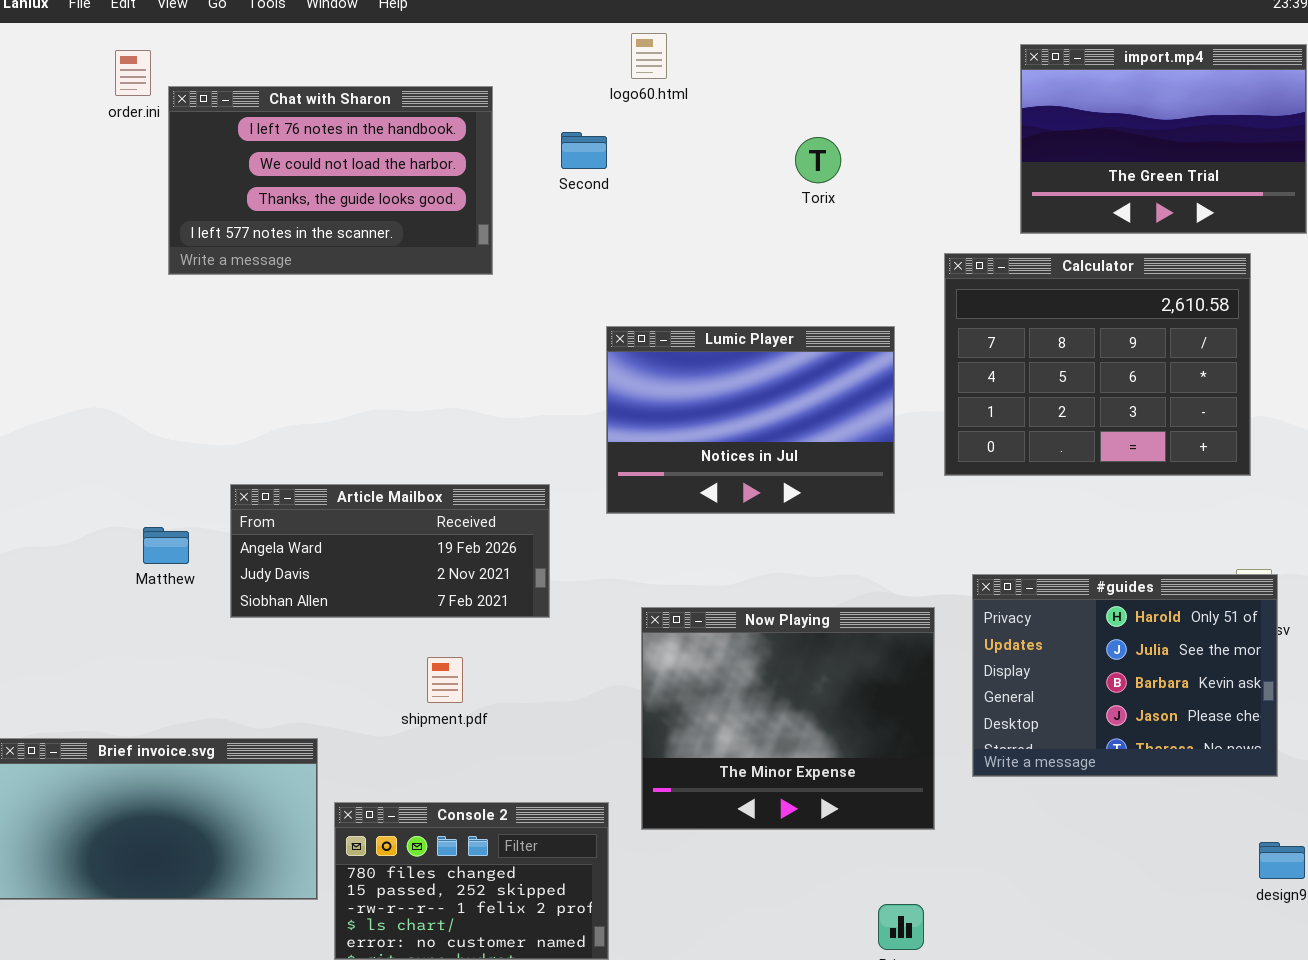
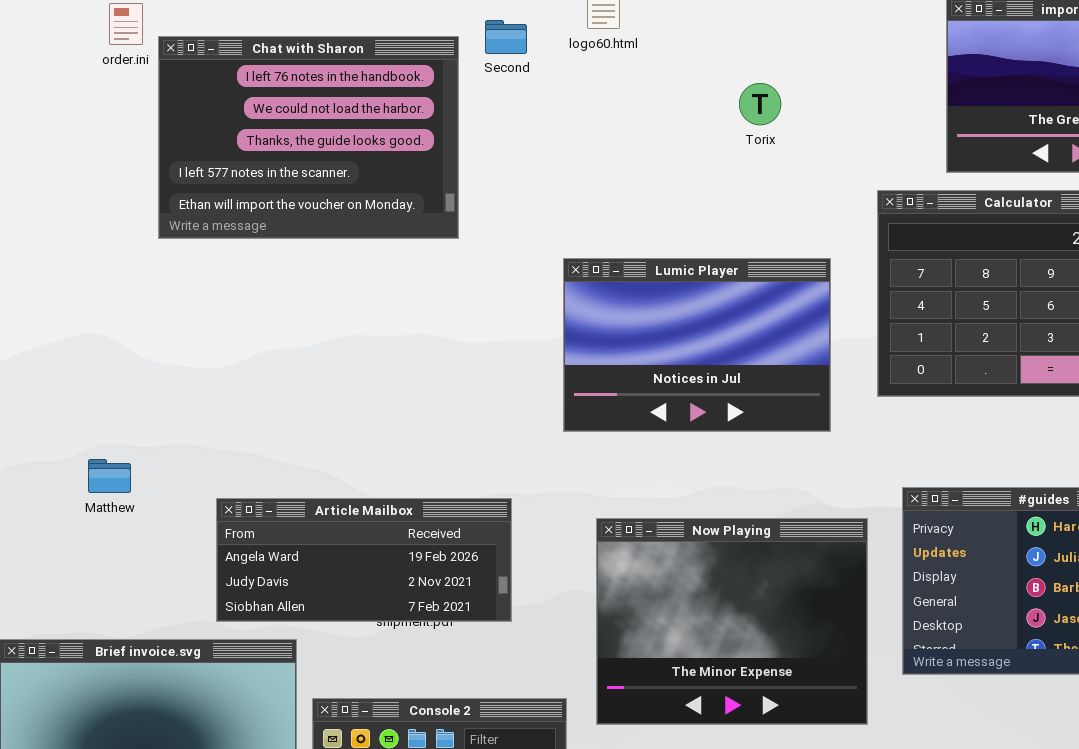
Chat with Sharon: [168,86,493,275] -> [158,36,459,239], resized
Second: [561,132,607,169] -> [485,20,527,54], moved
Article Mailbox: [230,484,550,618] -> [216,498,512,622], moved
Matthew: [143,527,189,564] -> [88,459,131,493], moved

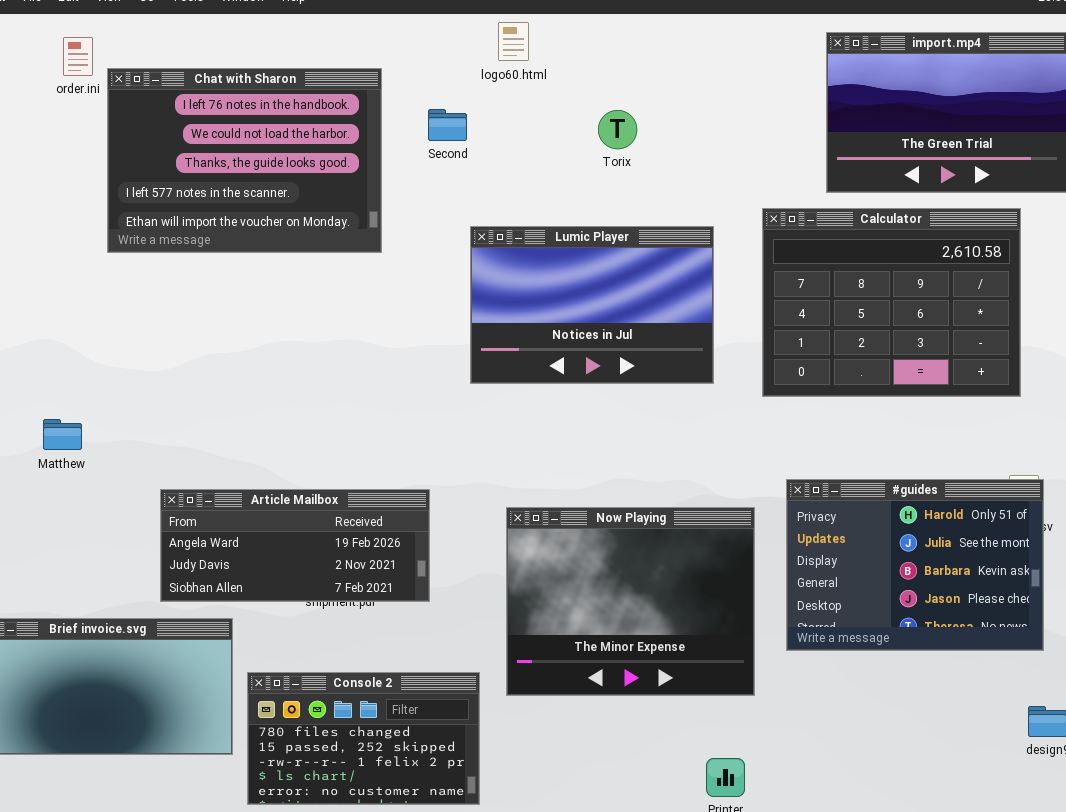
Second: [485,20,527,54] -> [428,109,467,141], moved
Torix: [739,83,781,125] -> [598,110,637,149], moved
Lumic Player: [563,258,831,432] -> [470,226,714,384], moved
Matthew: [88,459,131,493] -> [43,419,82,450], moved

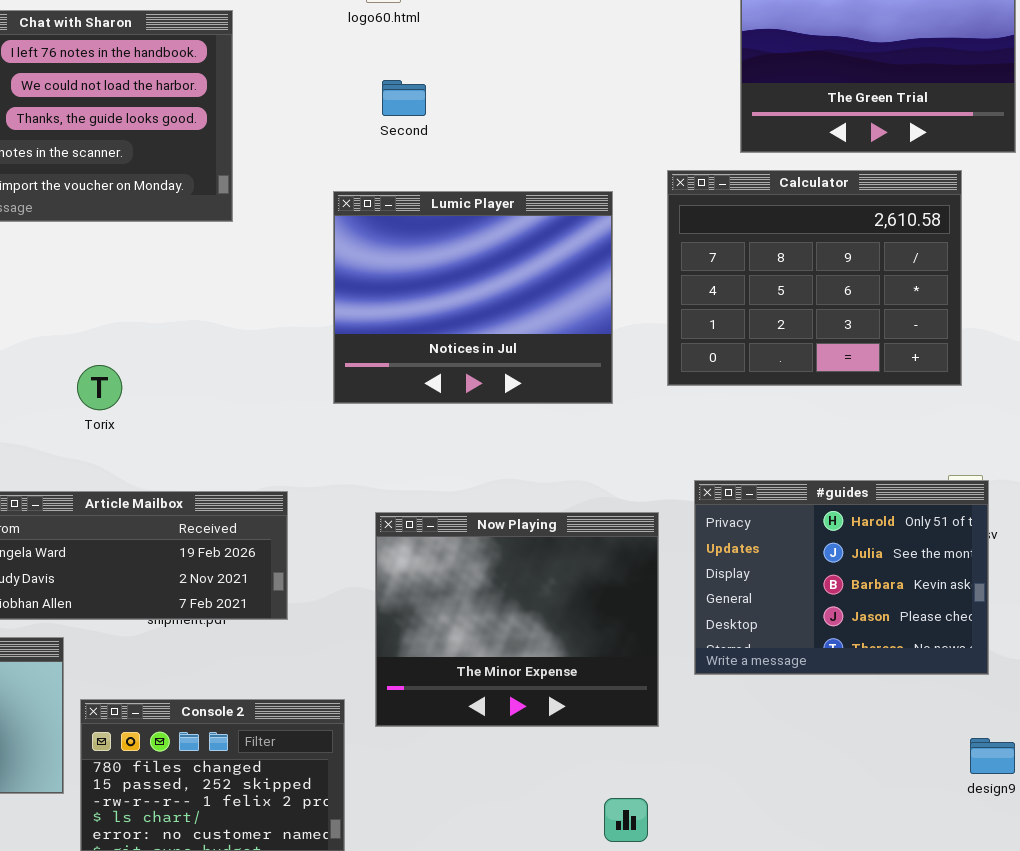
Second: [428,109,467,141] -> [382,80,426,116], moved
Torix: [598,110,637,149] -> [77,365,122,410], moved
Lumic Player: [470,226,714,384] -> [333,191,613,404], resized

